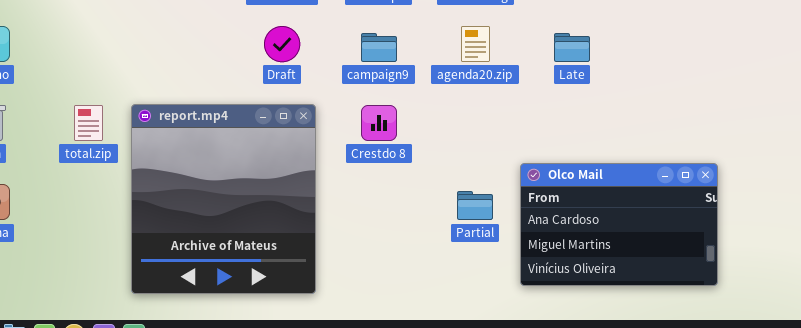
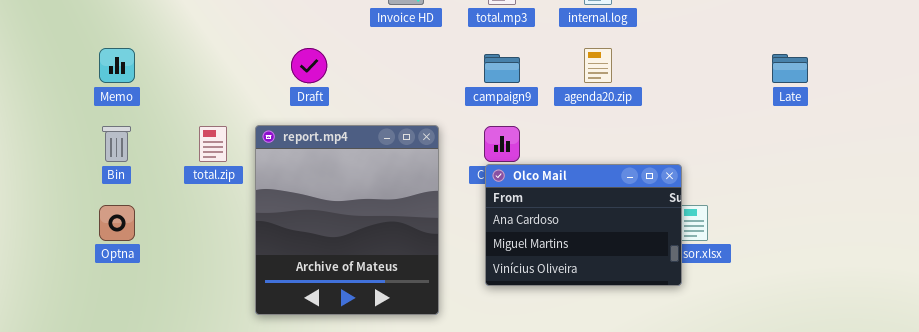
Draft: [264,26,300,62] -> [291,48,327,83], moved
Late: [554,33,590,62] -> [772,54,808,83], moved
Olco Mail: [520,163,718,286] -> [485,164,682,286], moved

